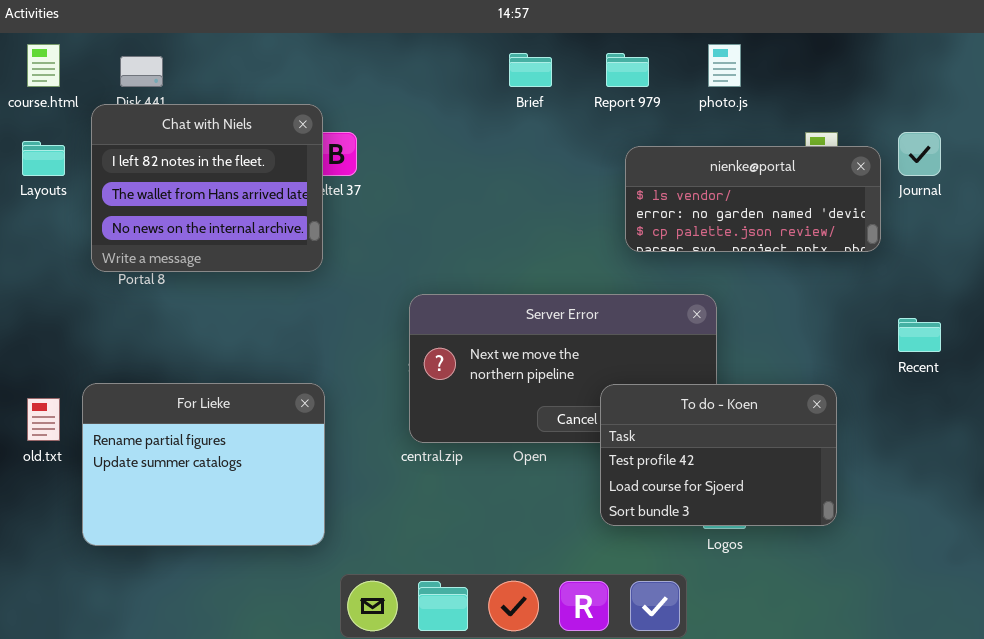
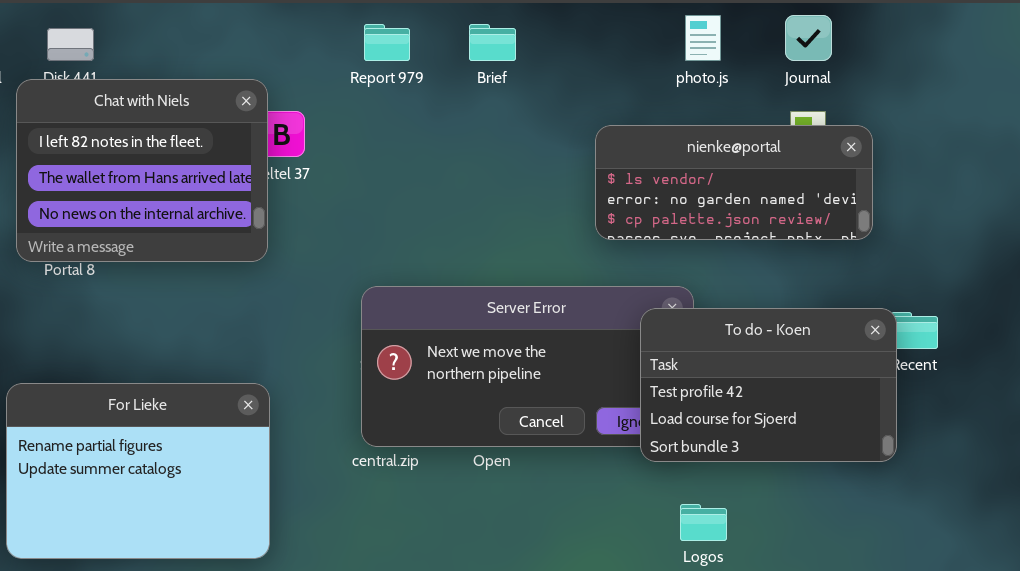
Report 979: [606,53,649,87] -> [364,24,410,61], moved
Journal: [898,132,941,176] -> [785,15,832,61], moved
To do - Koen: [600,384,837,526] -> [640,308,897,462], moved

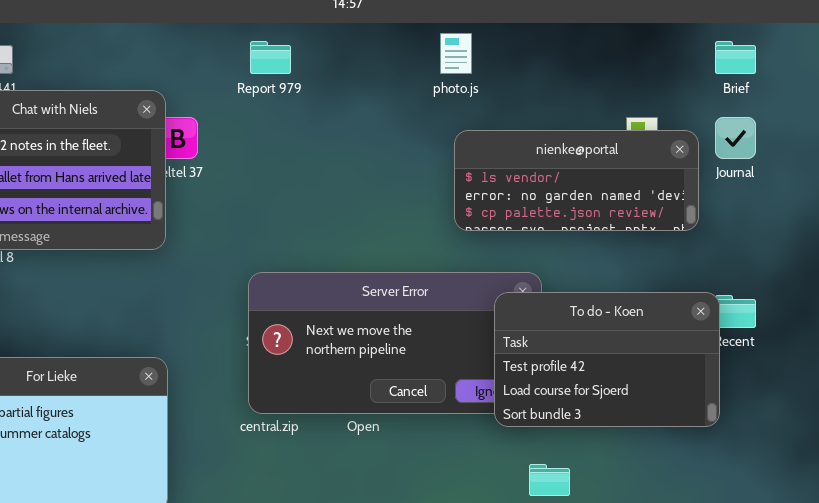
photo.js: [685,15,721,61] -> [440,33,472,74], moved
Journal: [785,15,832,61] -> [715,117,756,159], moved
Brief: [469,24,516,61] -> [715,41,756,74], moved

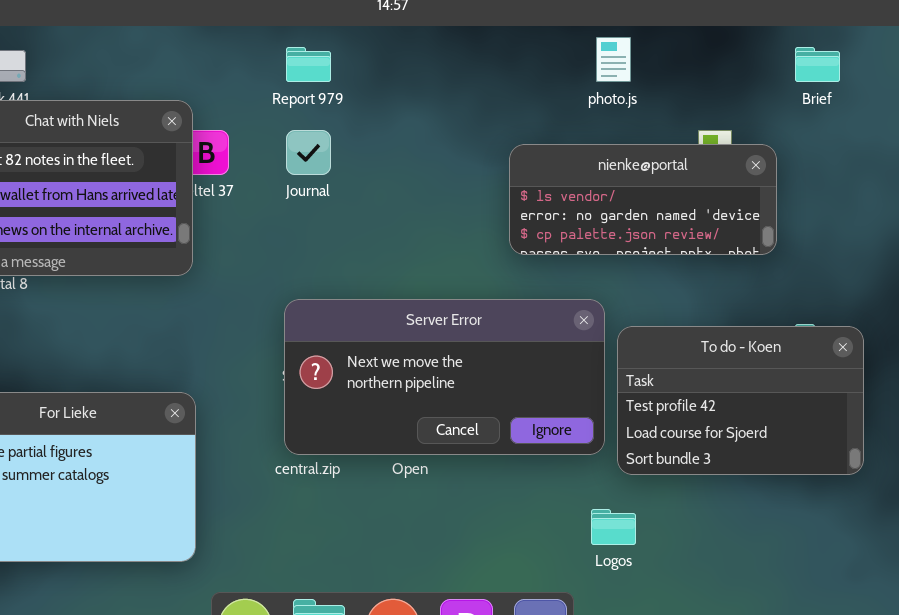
photo.js: [440,33,472,74] -> [596,37,631,82], moved
Journal: [715,117,756,159] -> [286,130,331,175], moved
To do - Koen: [494,292,720,427] -> [617,326,864,475], moved

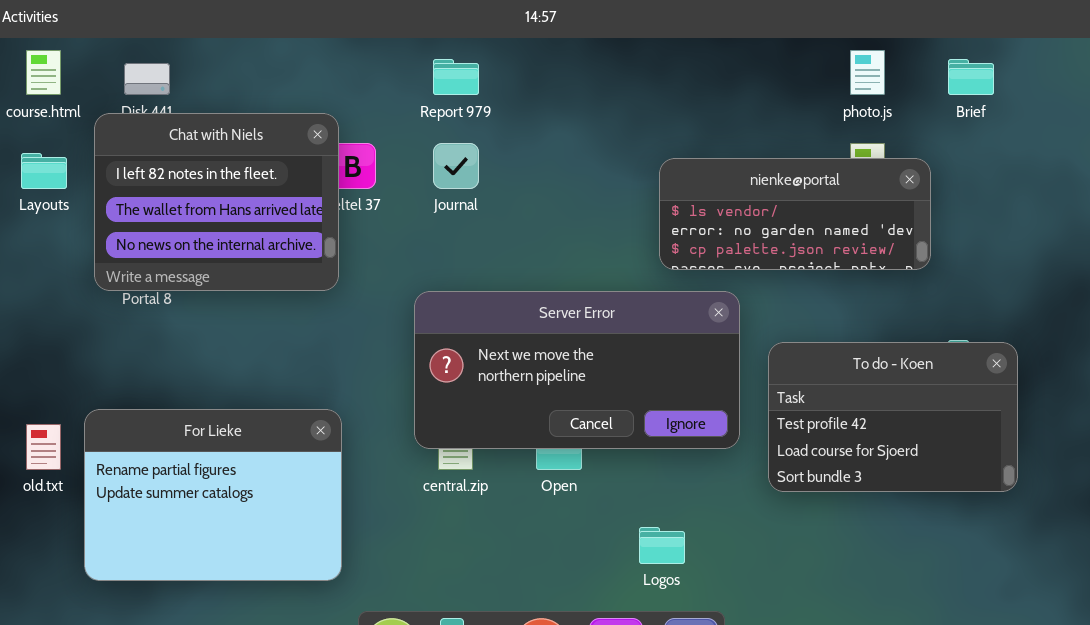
photo.js: [596,37,631,82] -> [850,50,885,95], moved
Server Error: [284,299,605,455] -> [414,291,740,449], moved
Logos: [591,509,636,545] -> [639,527,685,564], moved

